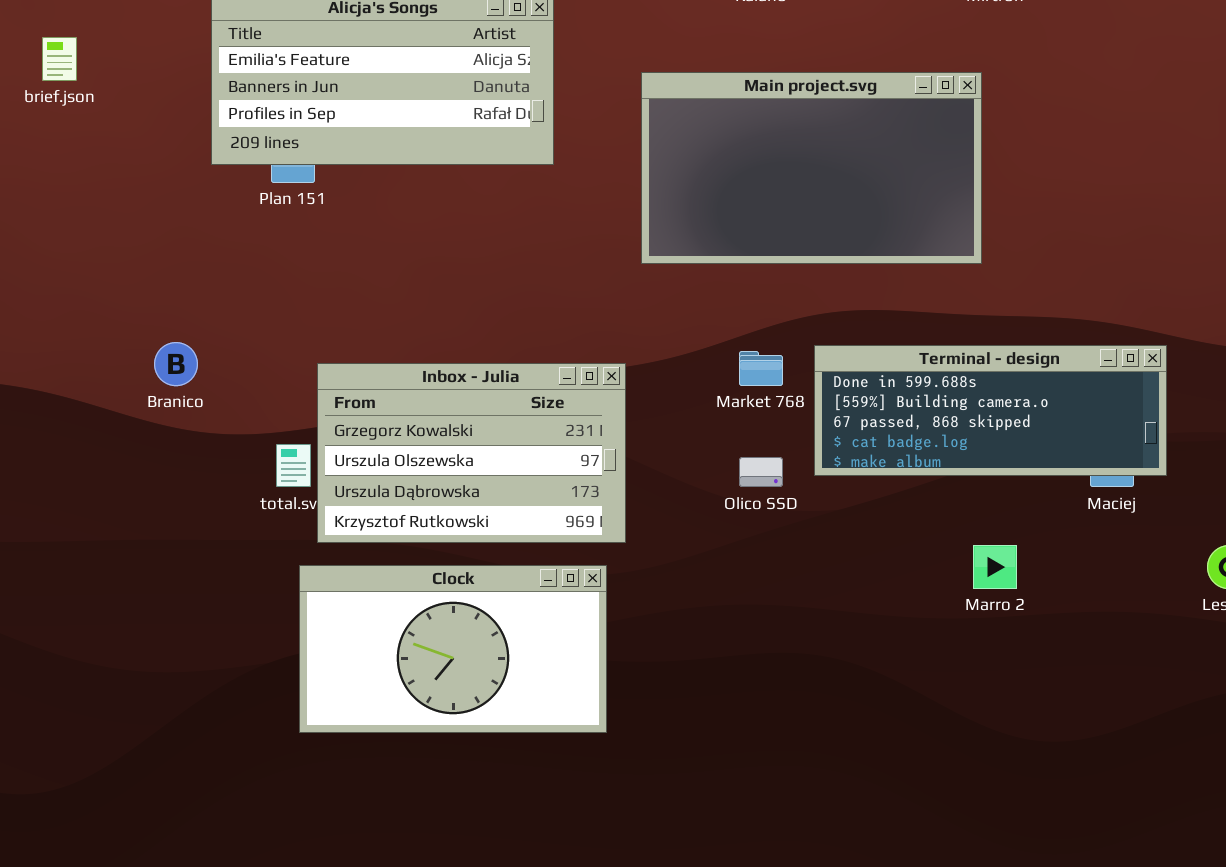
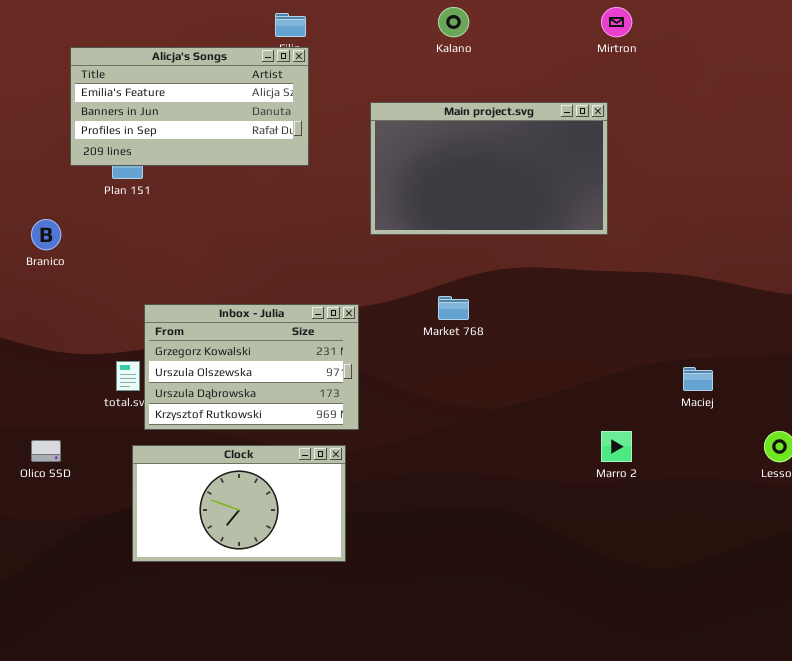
Branico: [154,342,198,386] -> [31,219,61,250], moved
Terminal - design: [814,345,1167,476] -> none, closed
Olico SSD: [739,457,783,487] -> [31,440,61,462], moved

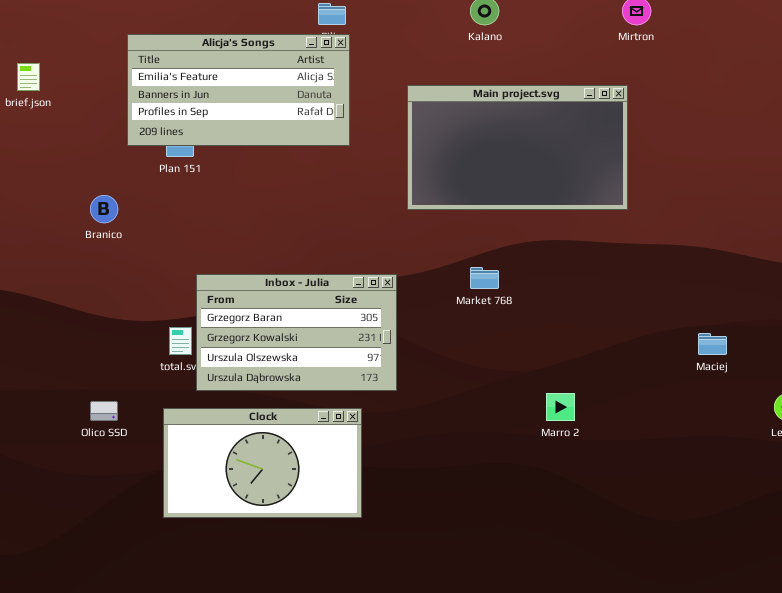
Inbox - Julia: [144,304,359,430] -> [196,274,397,391], scrolled up 1 row
Marro 2: [601,431,632,462] -> [546,393,575,421], moved
Clock: [132,445,346,562] -> [163,408,362,518], moved

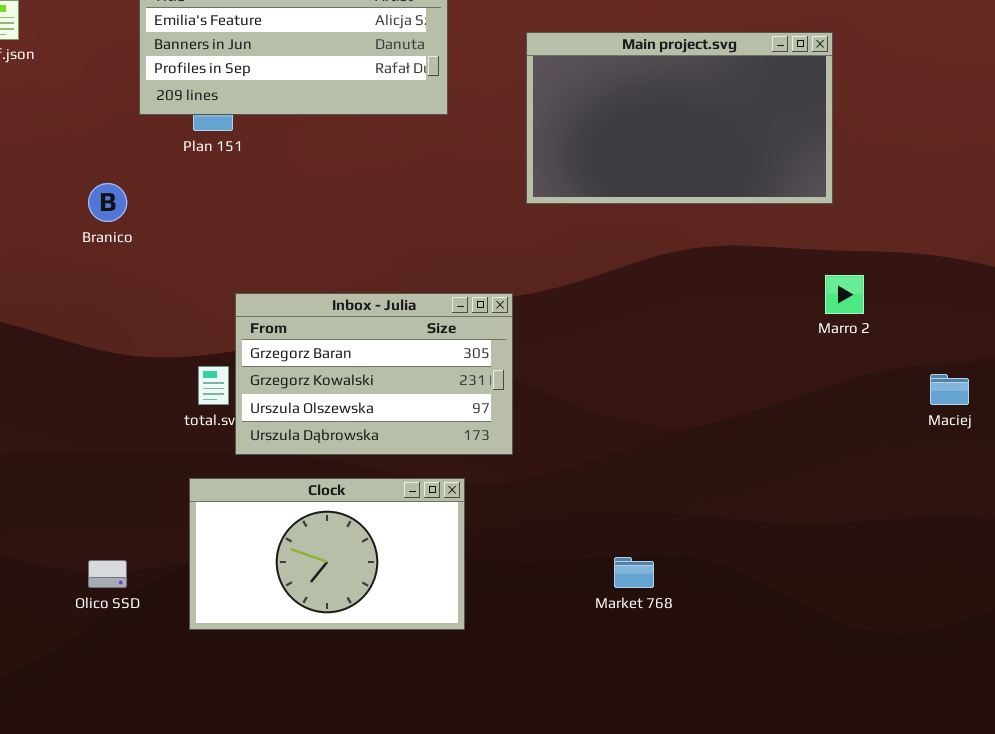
Market 768: [470,267,499,289] -> [614,557,654,588], moved
Marro 2: [546,393,575,421] -> [825,275,864,314], moved
Olico SSD: [90,401,118,421] -> [88,560,127,588], moved

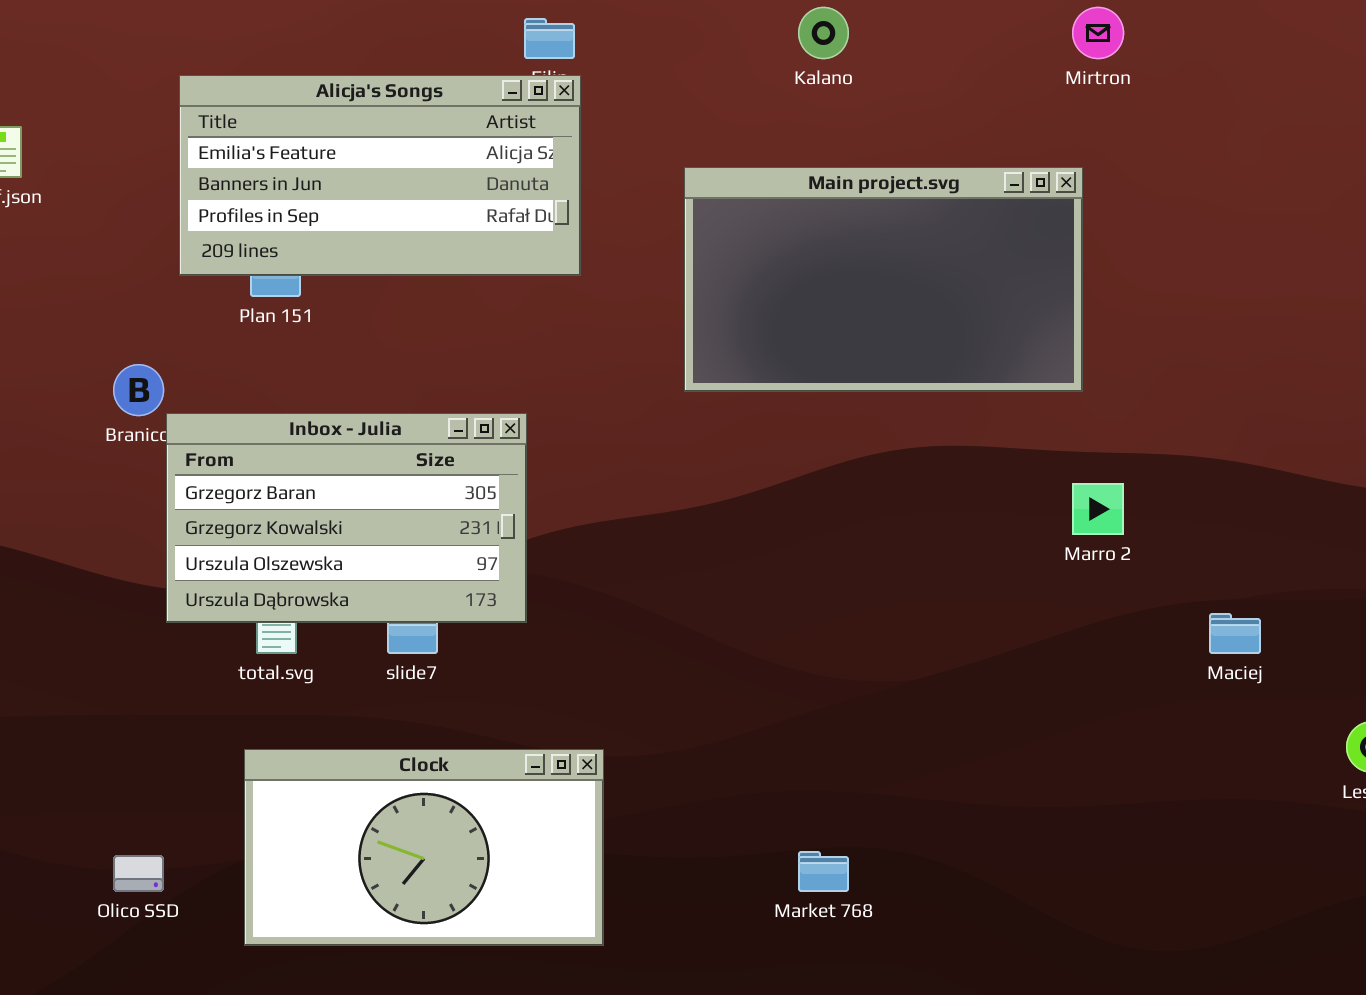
Inbox - Julia: [235,293,513,455] -> [166,413,527,623], moved

